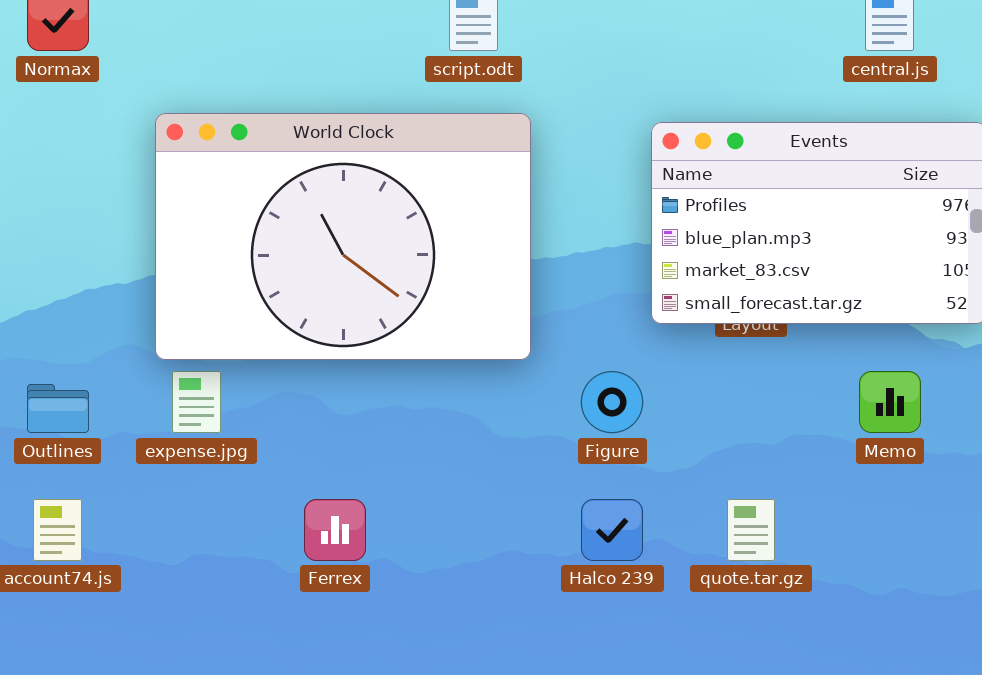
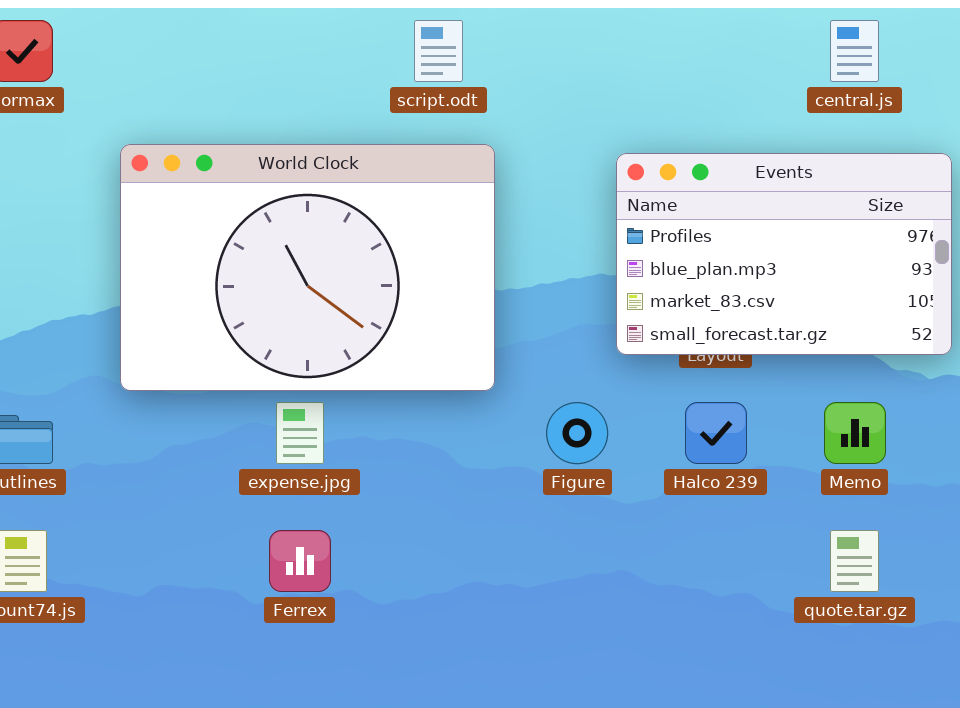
expense.jpg: [172,371,221,433] -> [276,402,324,464], moved
Halco 239: [581,499,643,561] -> [685,402,747,464], moved
quote.tar.gz: [727,499,775,561] -> [830,530,879,592], moved

